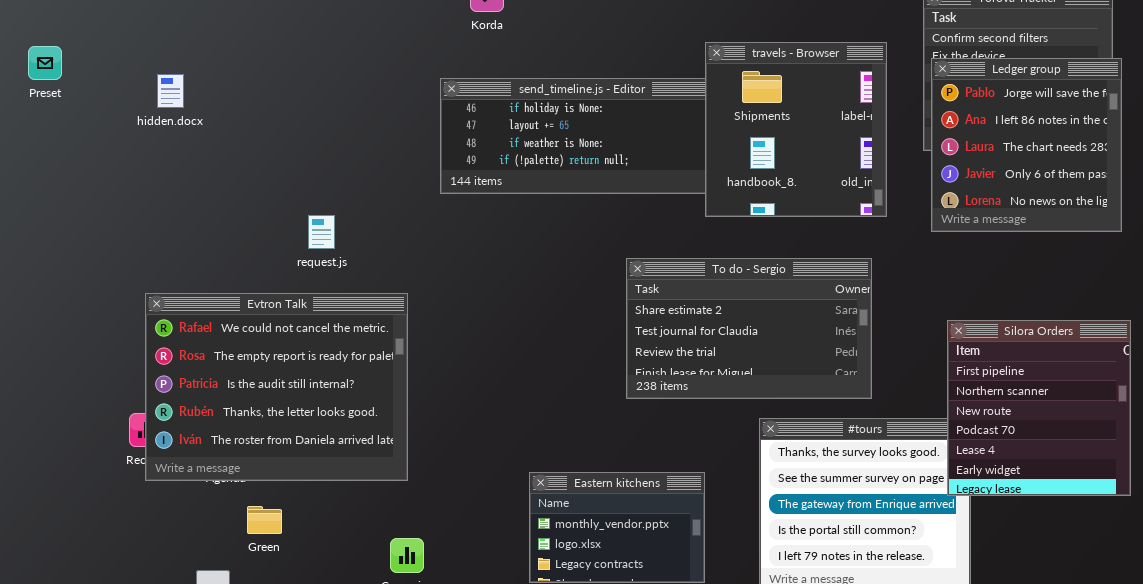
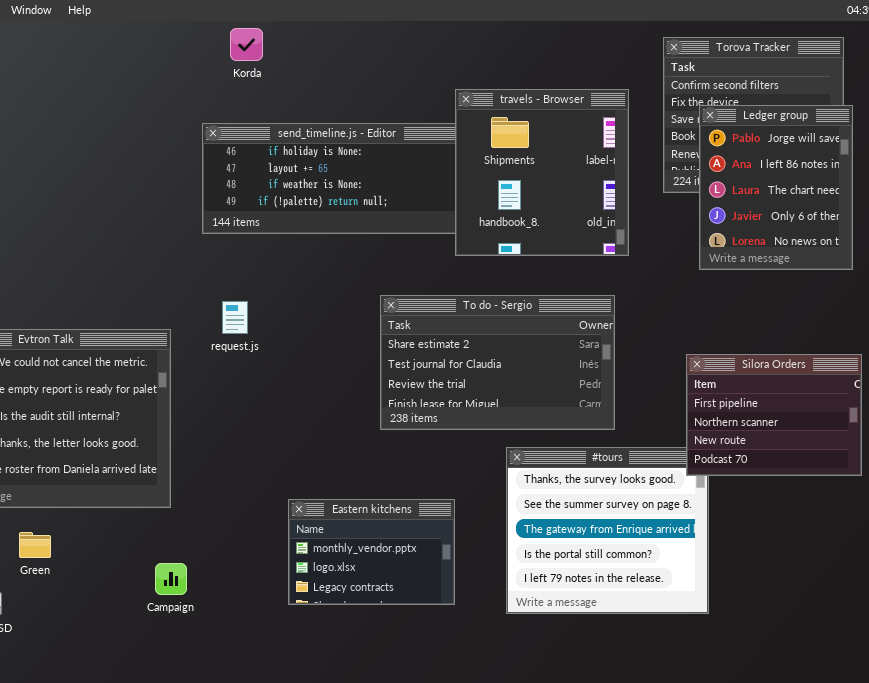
Ledger group: [931,58,1122,232] -> [699,105,853,270], resized
request.js: [308,215,335,249] -> [222,301,248,334], moved
Silora Orders: [947,320,1131,496] -> [686,354,862,476], resized

